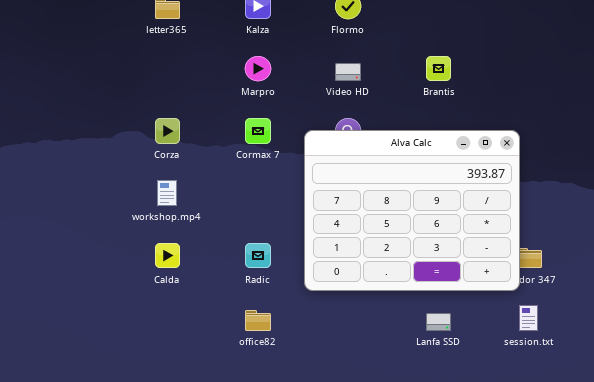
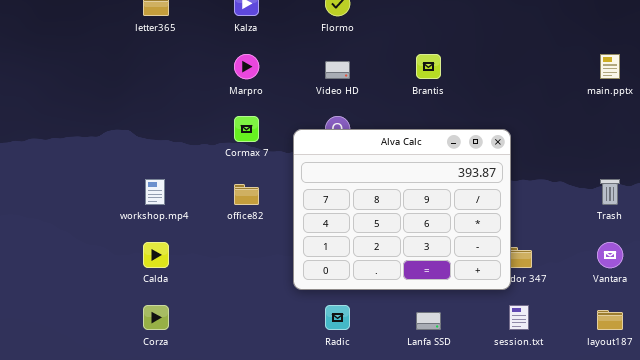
Corza: [155,118,180,144] -> [143,305,169,330], moved
Radic: [245,243,271,268] -> [325,305,350,330], moved
office82: [245,310,271,331] -> [234,184,259,205], moved

